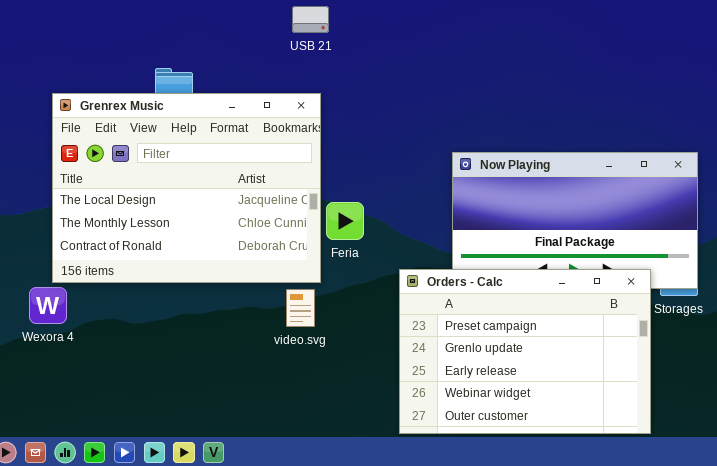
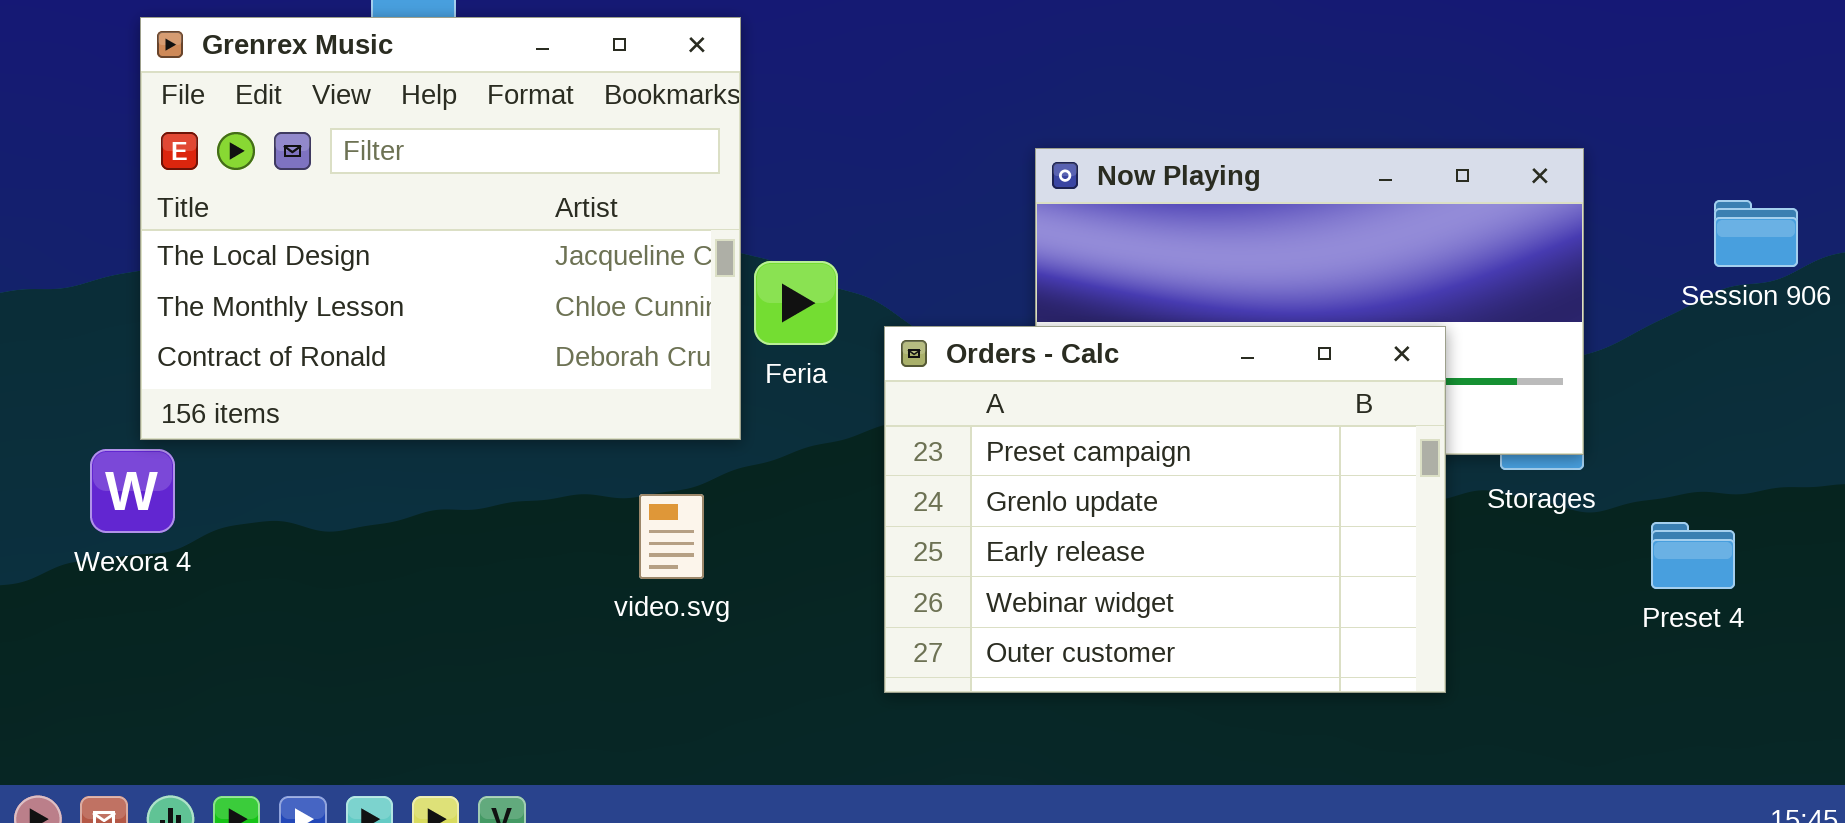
Orders - Calc: [399,269,651,434] -> [884,326,1446,693], moved
video.svg: [286,289,315,327] -> [639,494,704,579], moved

